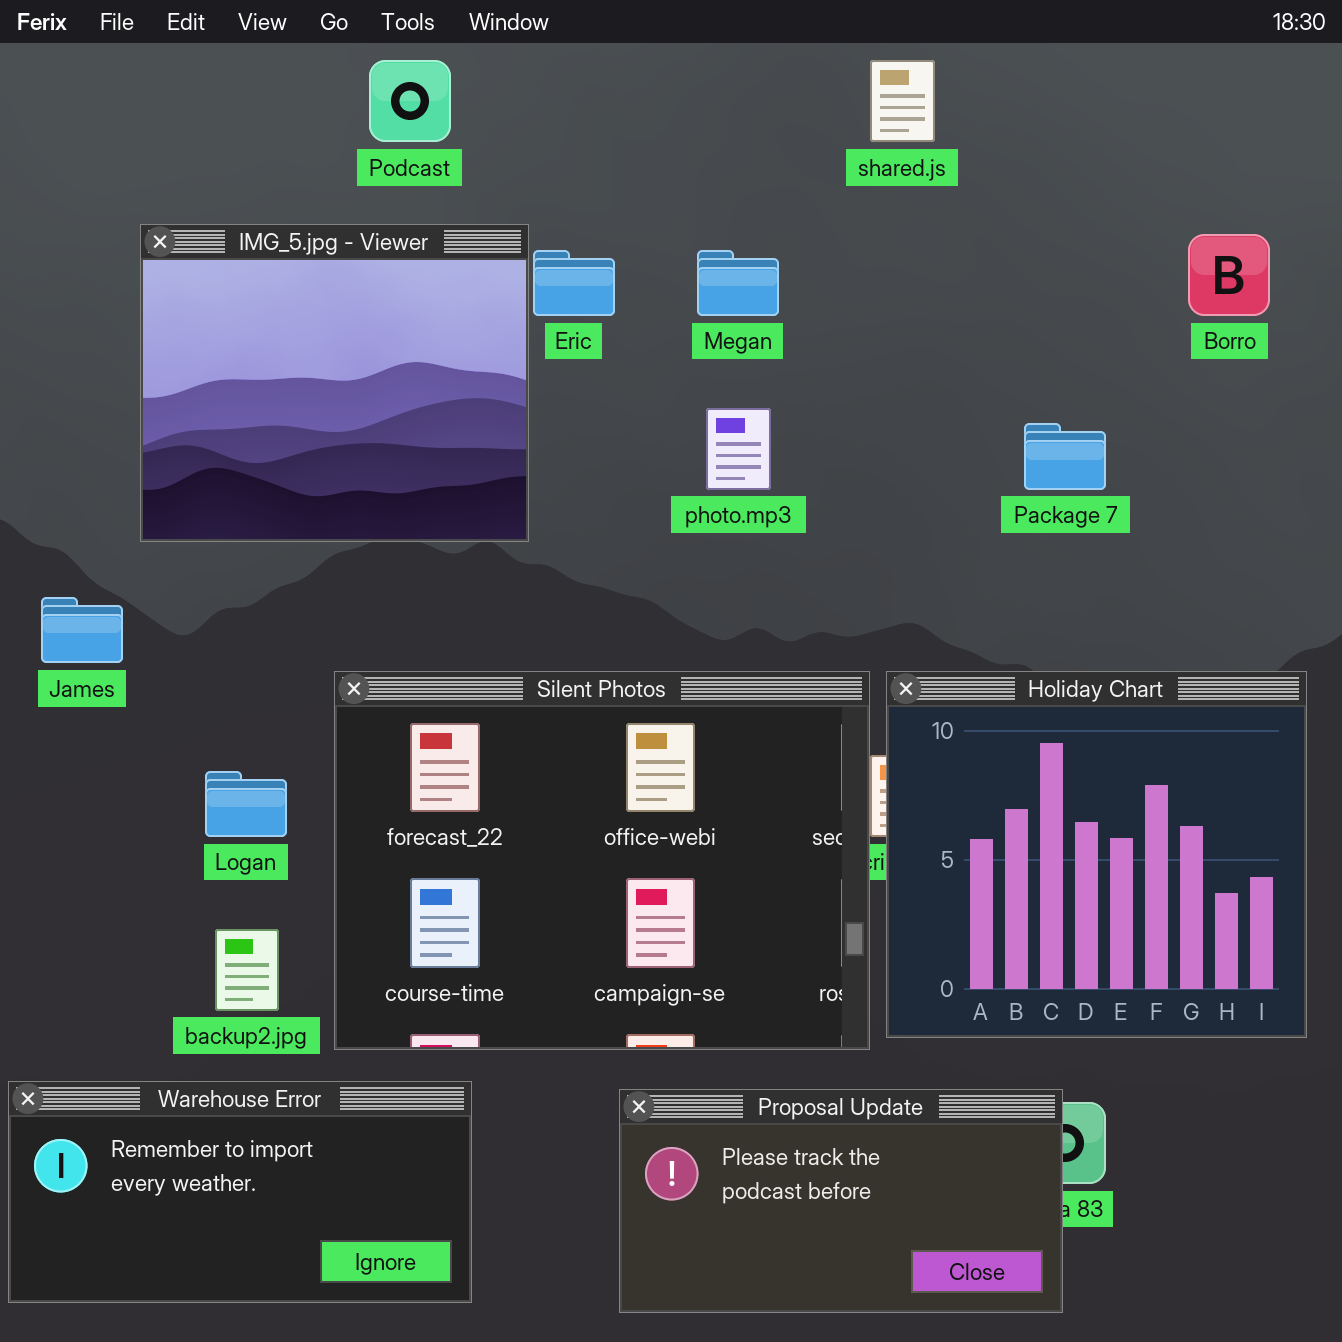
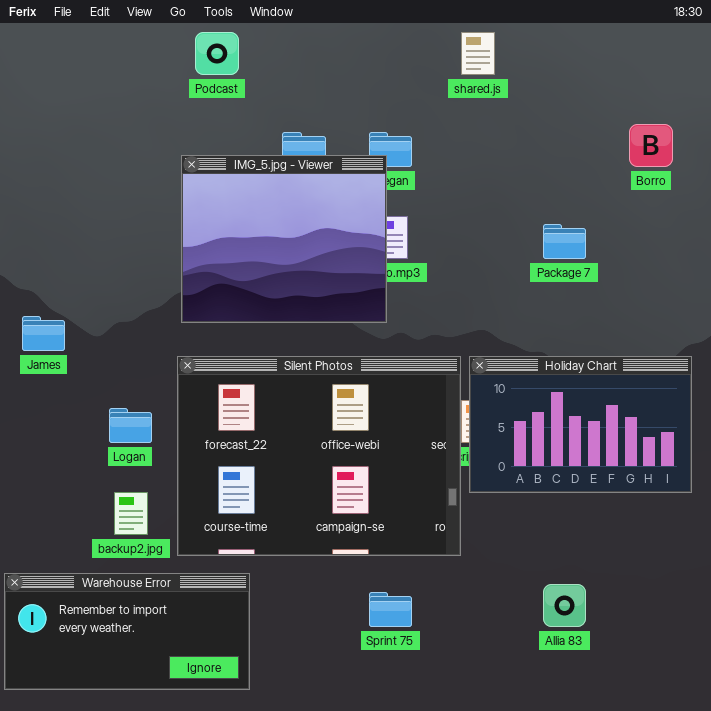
IMG_5.jpg - Viewer: [140,224,529,542] -> [181,155,387,323], moved
Holiday Chart: [886,671,1307,1038] -> [469,356,692,493], resized
Proposal Update: [619,1089,1063,1313] -> none, closed

